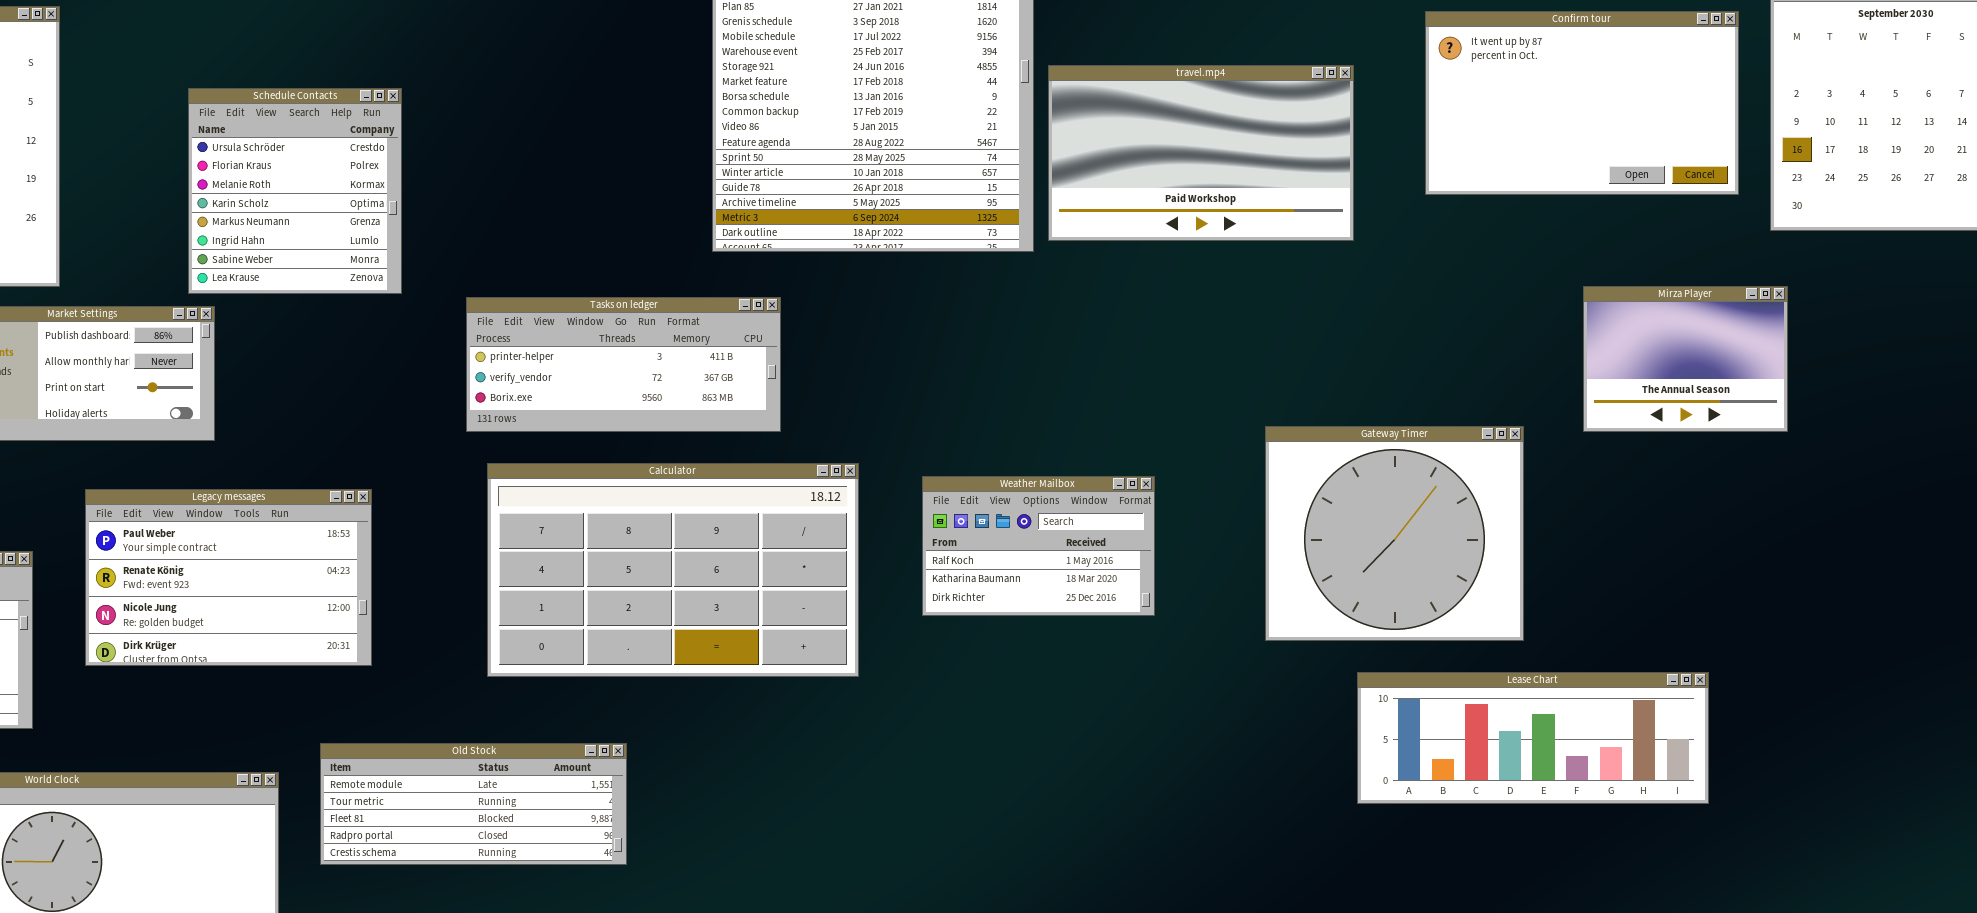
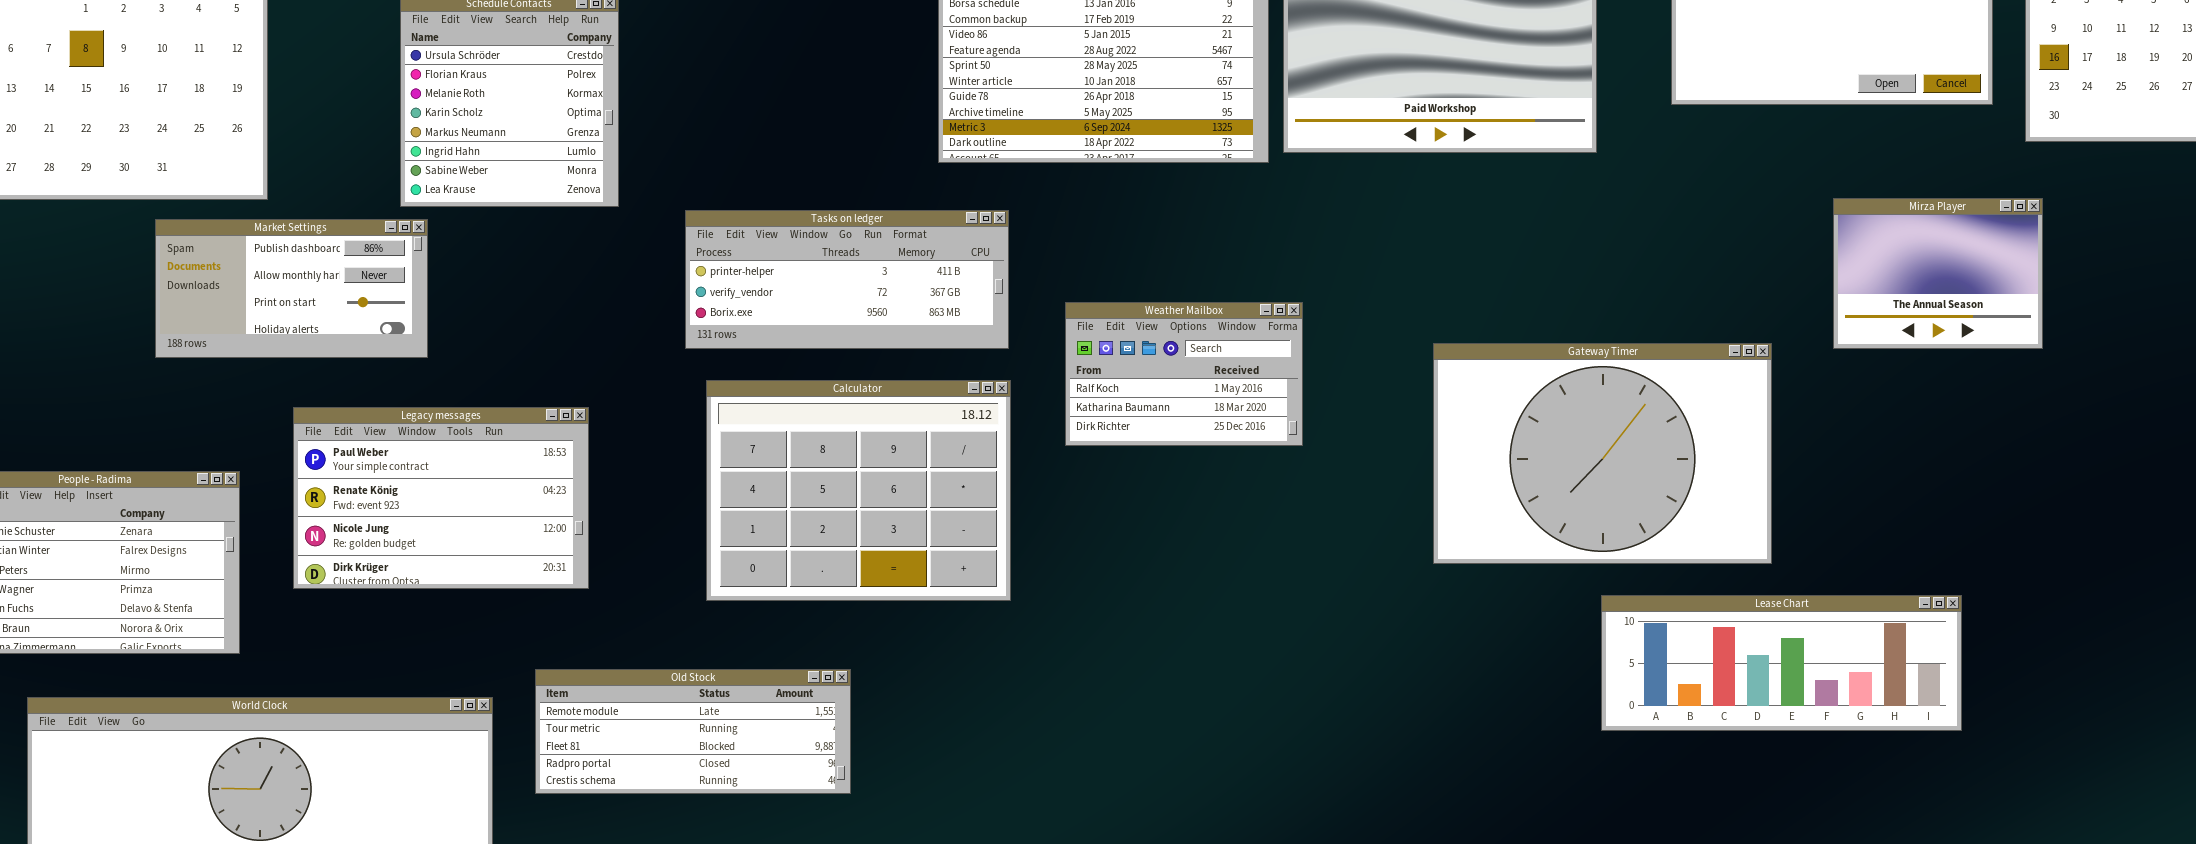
Gateway Timer: [1265,426,1524,641] -> [1433,343,1772,564], resized
Calculator: [487,463,859,677] -> [706,380,1011,601], resized
Weather Mailbox: [922,476,1155,616] -> [1065,302,1303,446], moved

